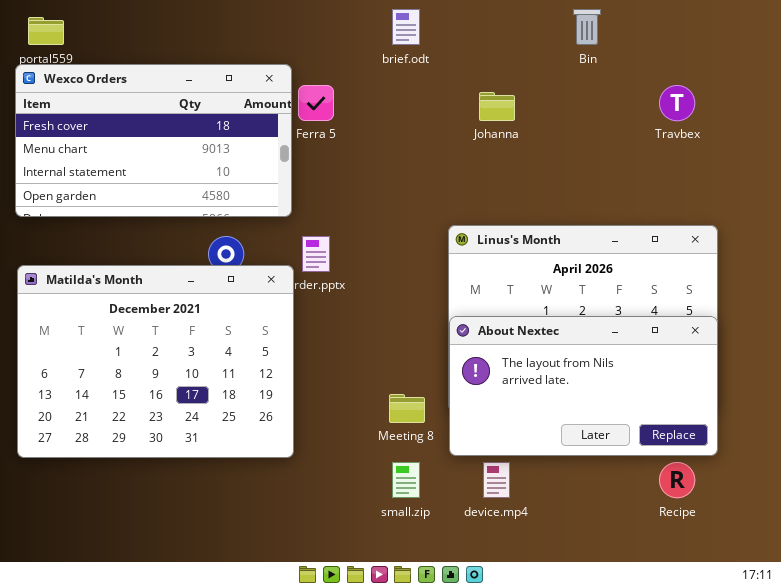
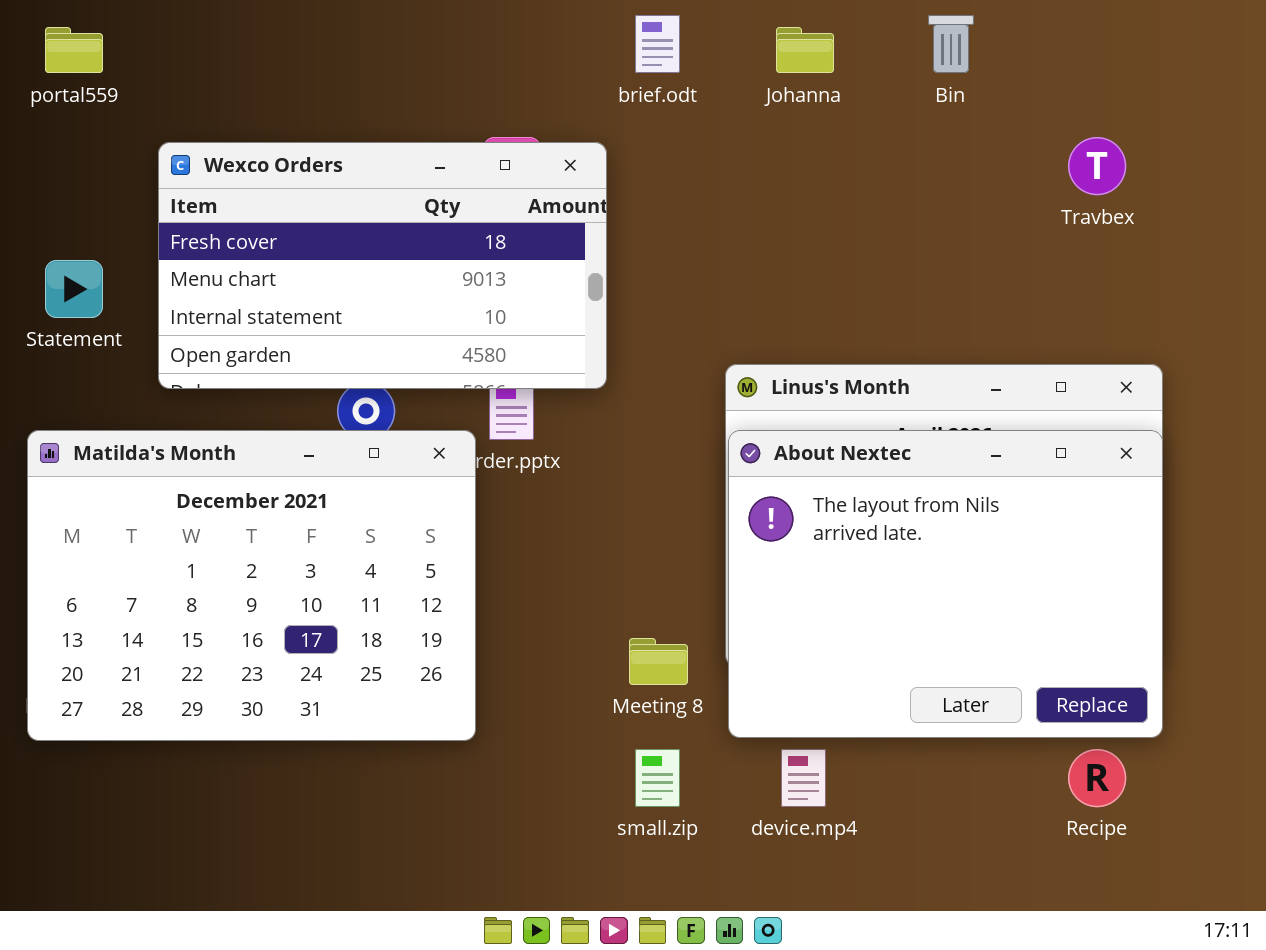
Wexco Orders: [15,64,292,217] -> [158,142,607,389], moved
Johanna: [479,92,515,121] -> [776,27,834,73], moved
About Nextec: [449,316,718,456] -> [728,430,1163,738], resized

